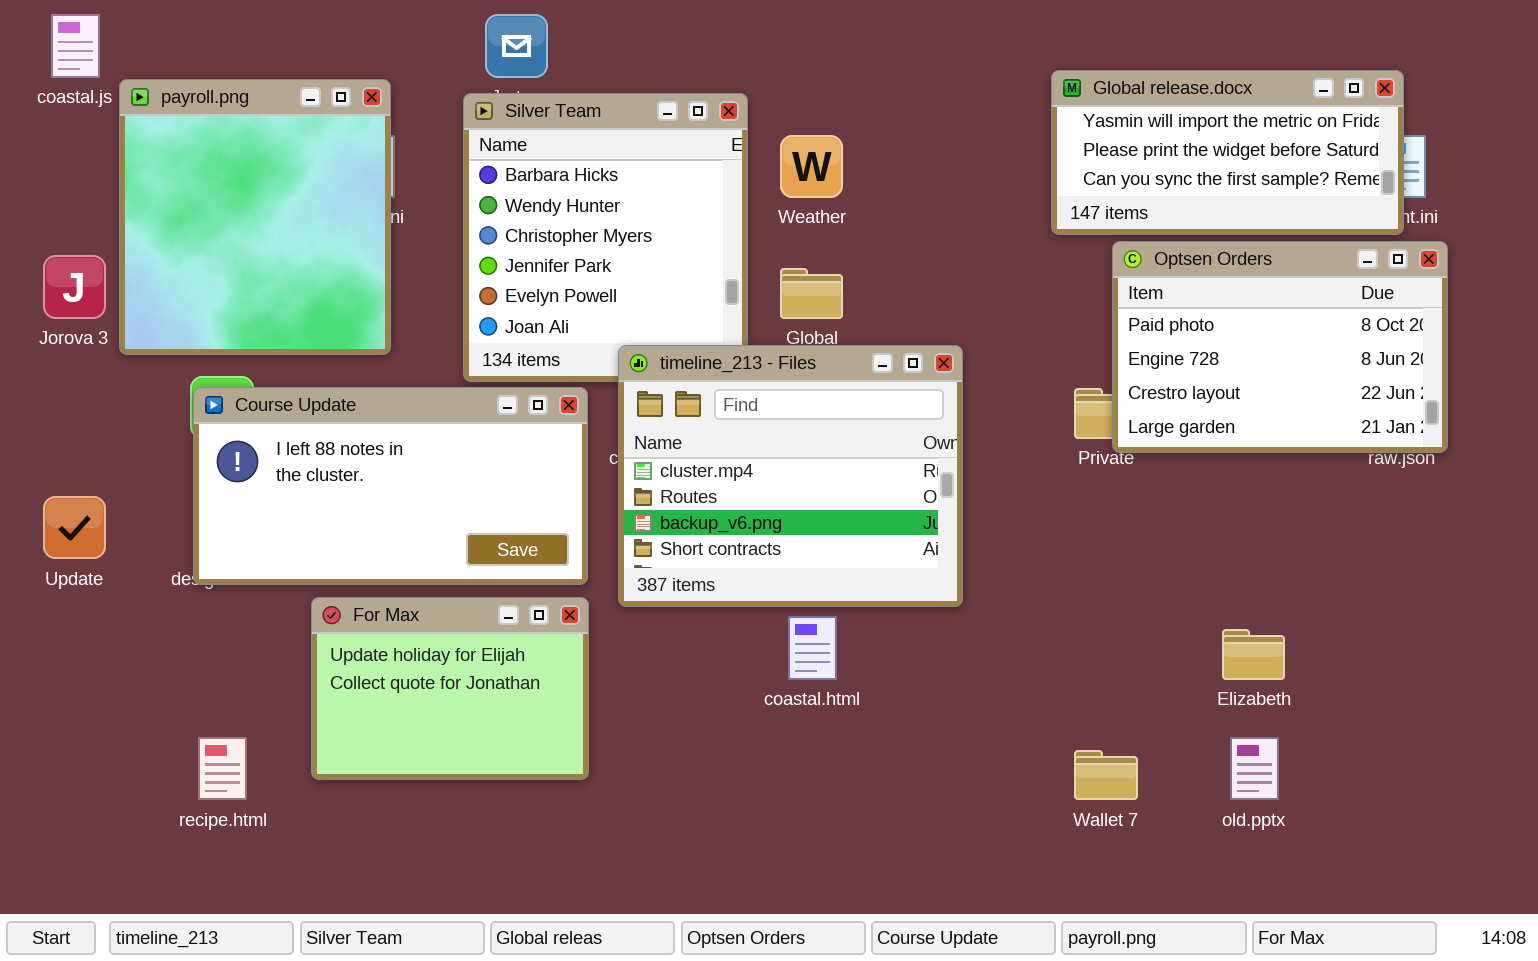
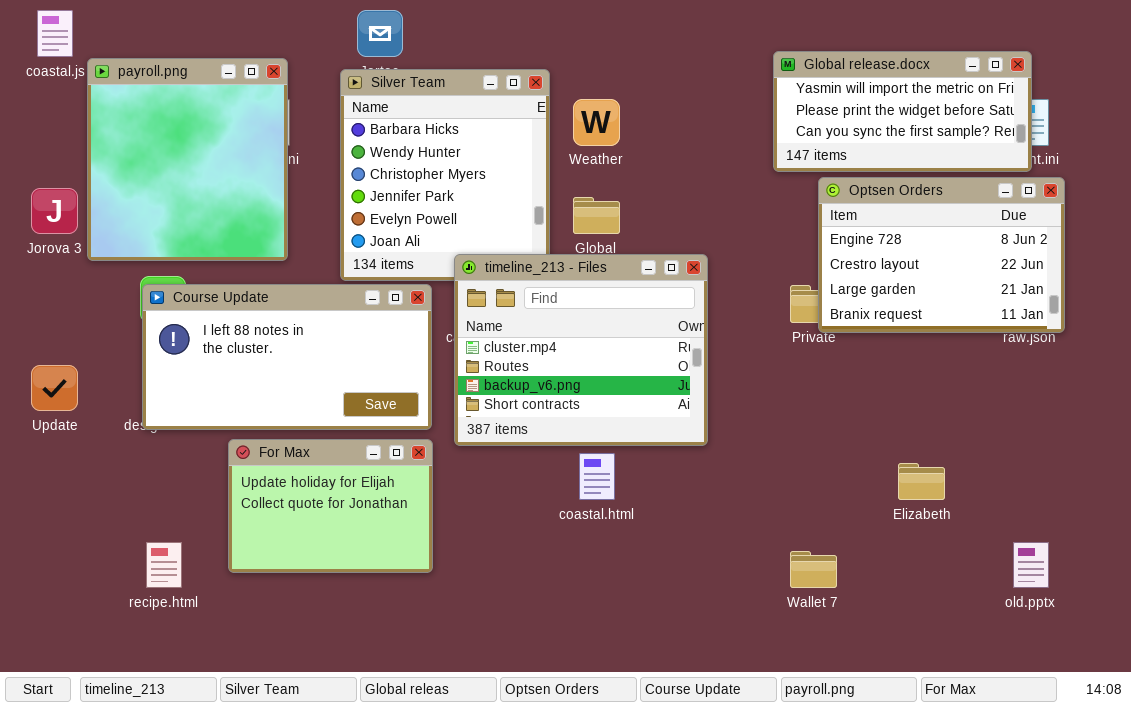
Optsen Orders: [1112,241,1448,453] -> [818,177,1065,333], scrolled down 1 row
old.pptx: [1230,737,1279,800] -> [1013,542,1049,588], moved

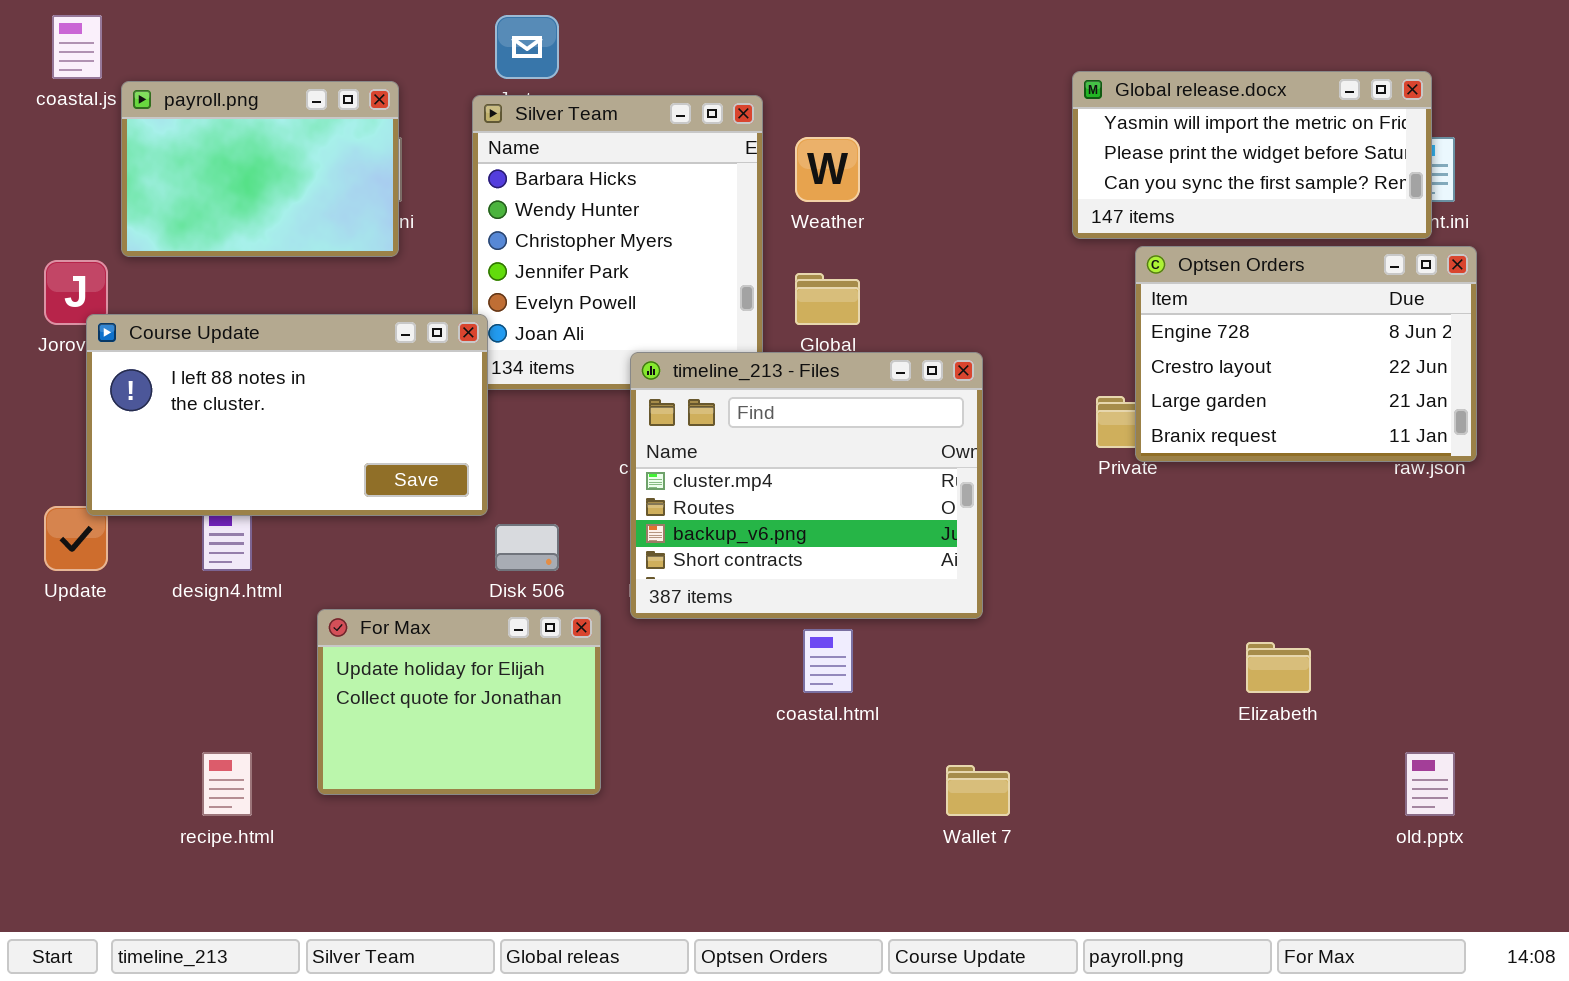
payroll.png: [87,58,288,261] -> [121,81,399,257], resized
Course Update: [142,284,432,430] -> [86,314,488,516], moved
Wallet 7: [790,551,837,588] -> [946,765,1010,816], moved

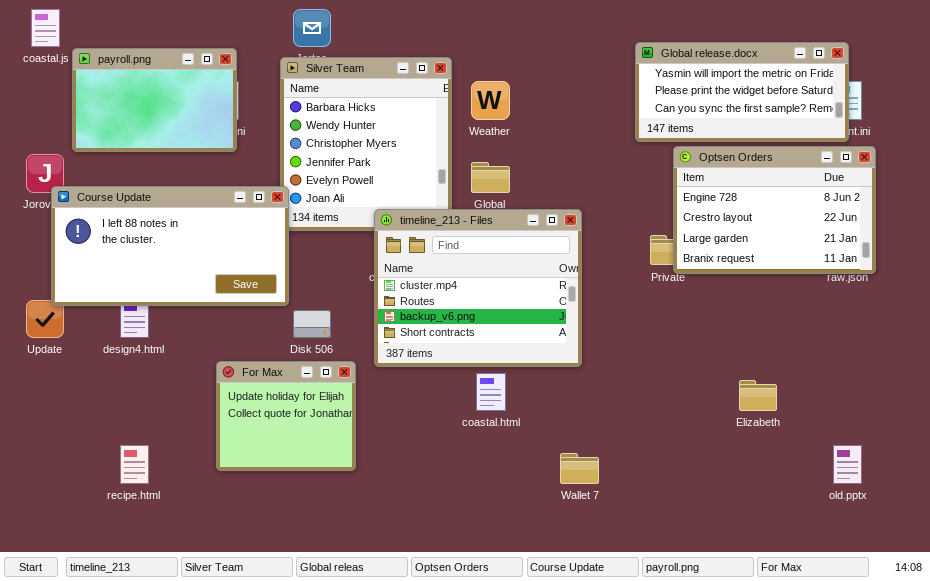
For Max: [317,609,601,795] -> [216,361,356,471], resized

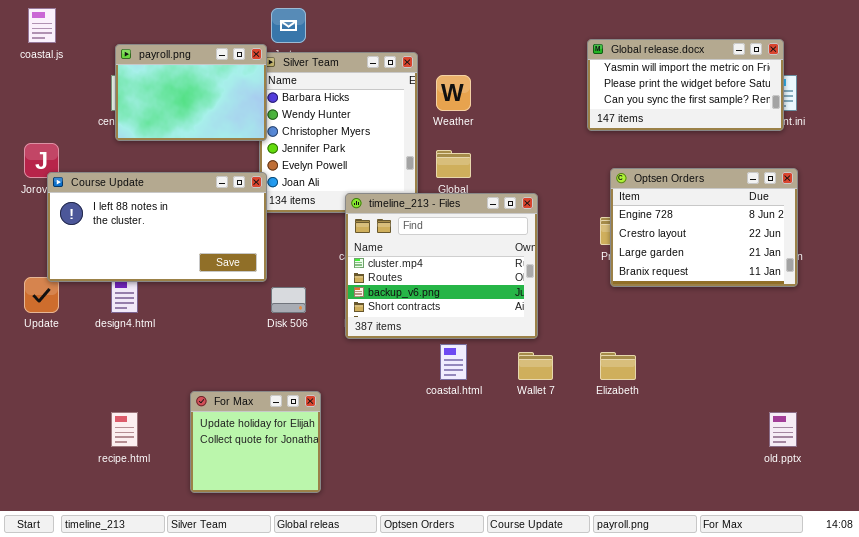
payroll.png: [72,48,237,152] -> [115,44,267,141], moved
Optsen Orders: [673,146,876,274] -> [610,168,798,287], moved
For Max: [216,361,356,471] -> [190,391,321,493], moved
Elizabeth: [739,380,777,411] -> [600,352,636,380], moved
Wallet 7: [560,453,599,484] -> [518,352,553,380], moved

